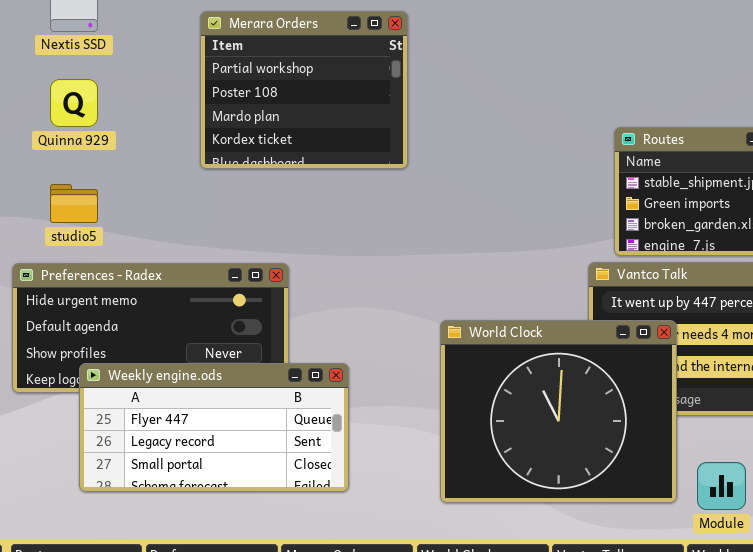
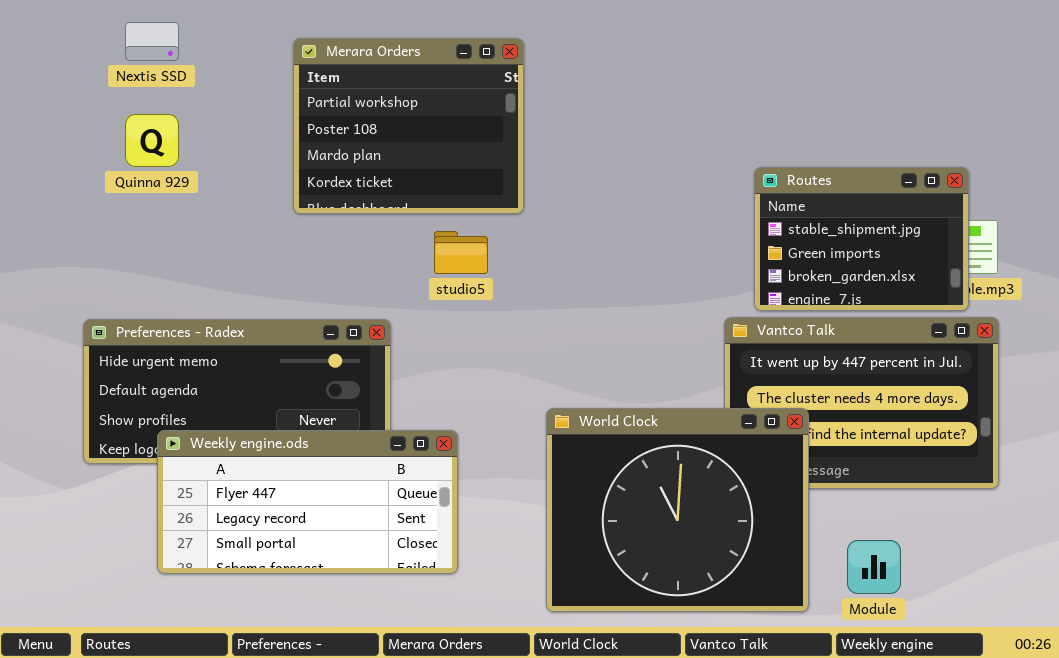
studio5: [50,184,98,223] -> [434,231,488,274], moved
World Clock: [440,320,677,503] -> [546,408,809,612], moved

